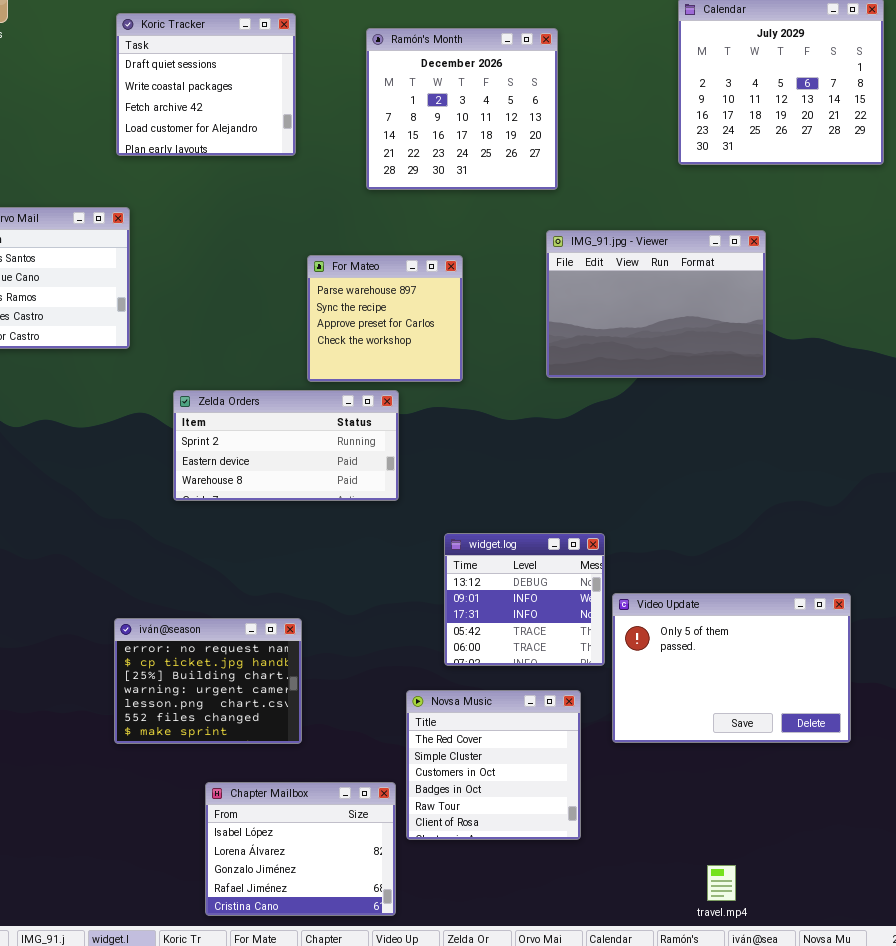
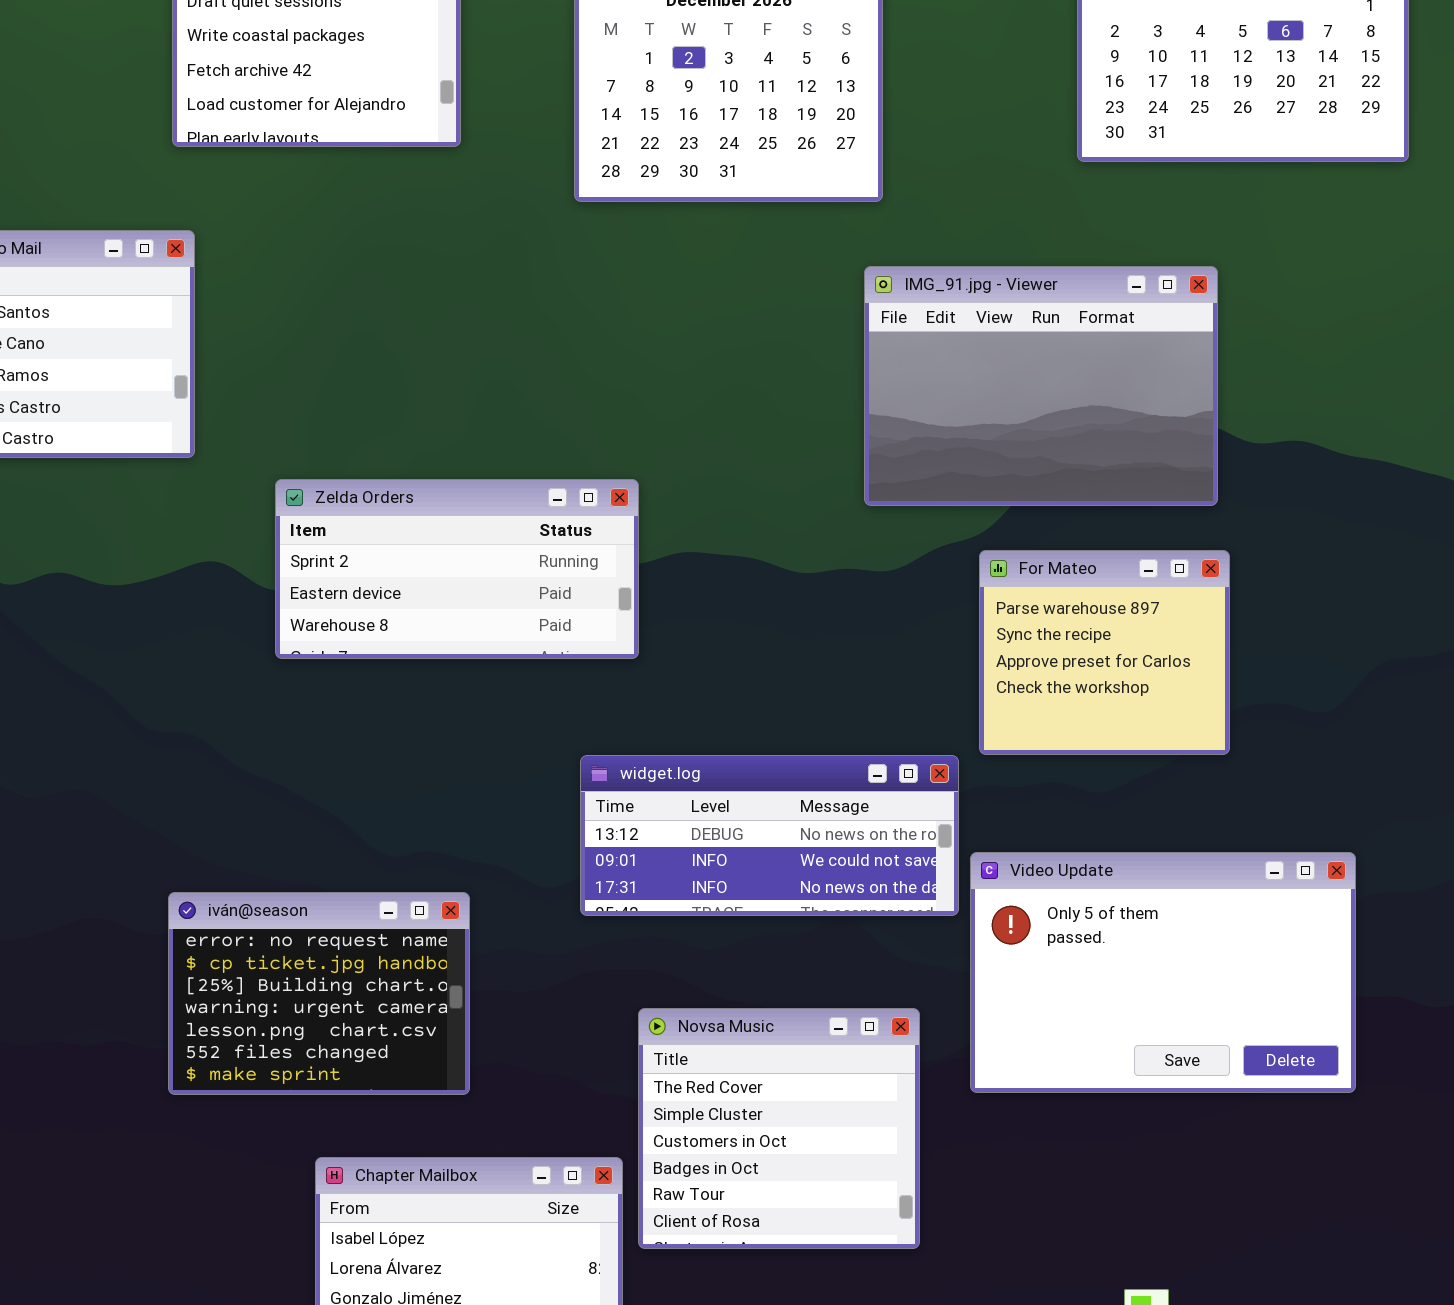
For Mateo: [307,255,463,382] -> [979,550,1230,755], moved
Zelda Orders: [173,390,399,501] -> [275,479,639,659], moved
widget.log: [444,533,605,666] -> [580,755,959,916], resized

